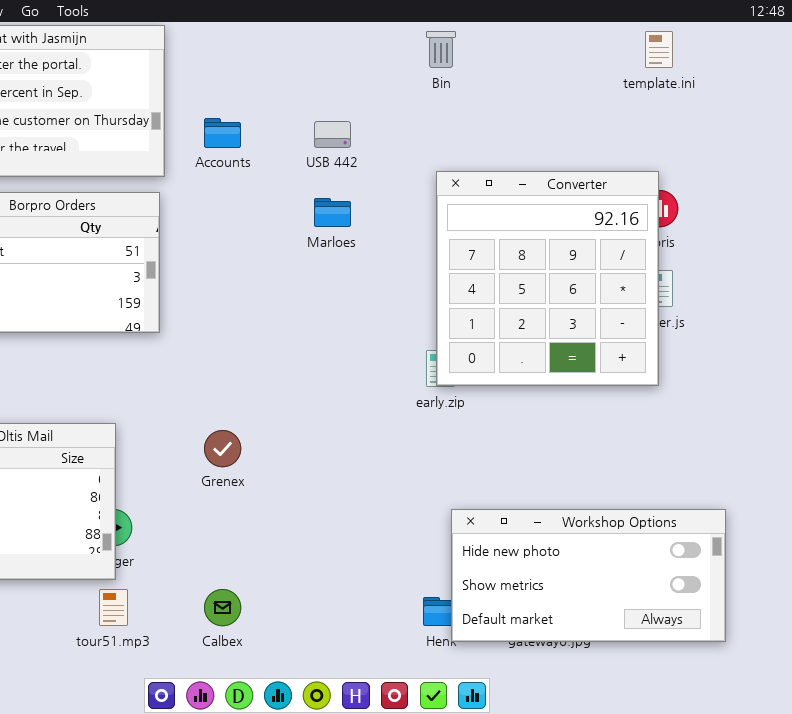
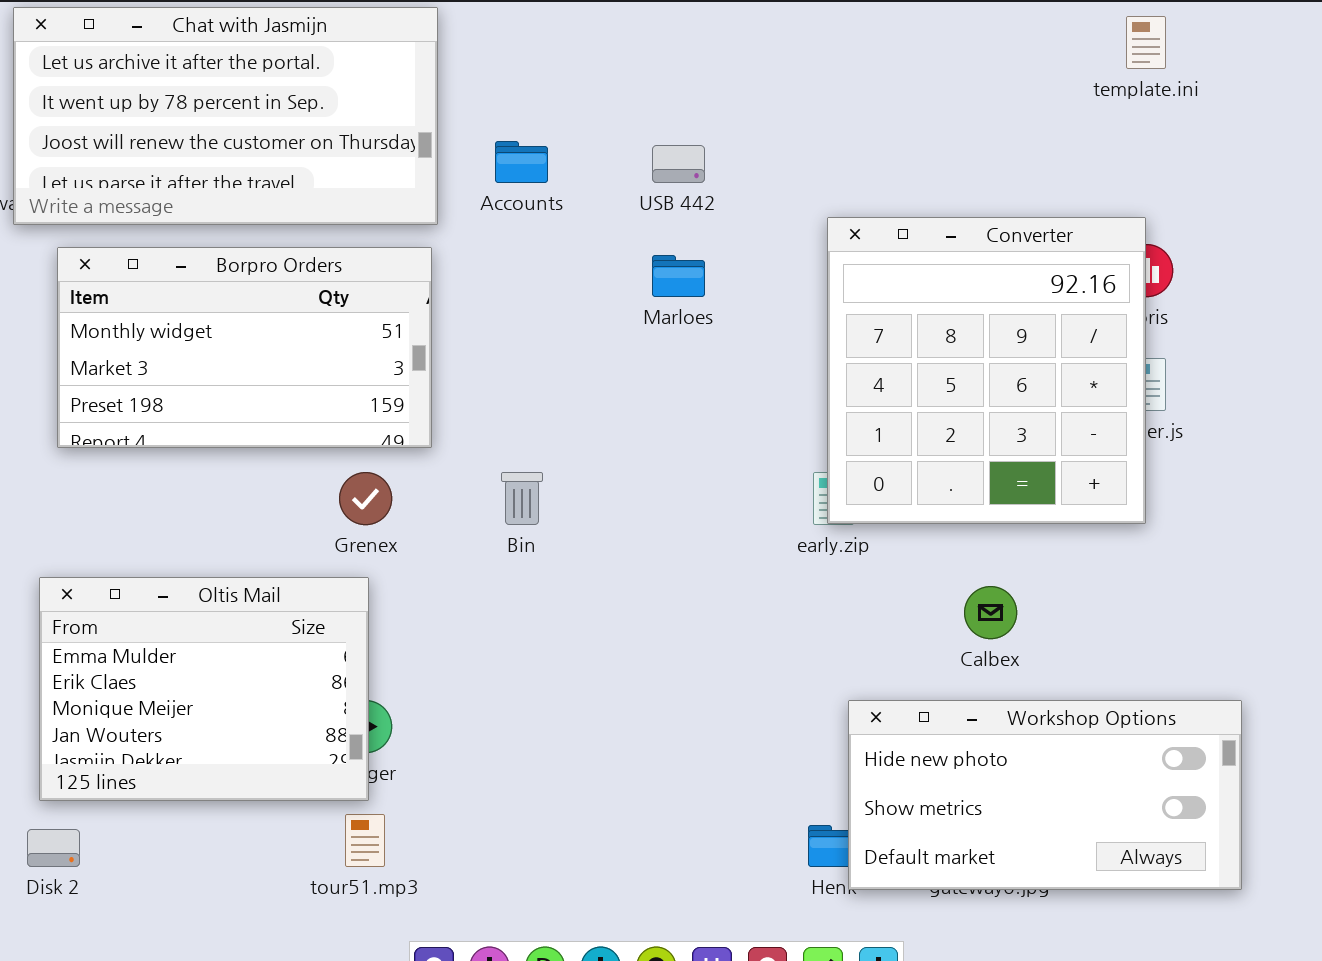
Bin: [426,31,456,68] -> [501,472,543,525], moved
Grenex: [204,430,241,467] -> [339,472,392,525], moved
Calbex: [204,589,241,626] -> [964,586,1017,639], moved

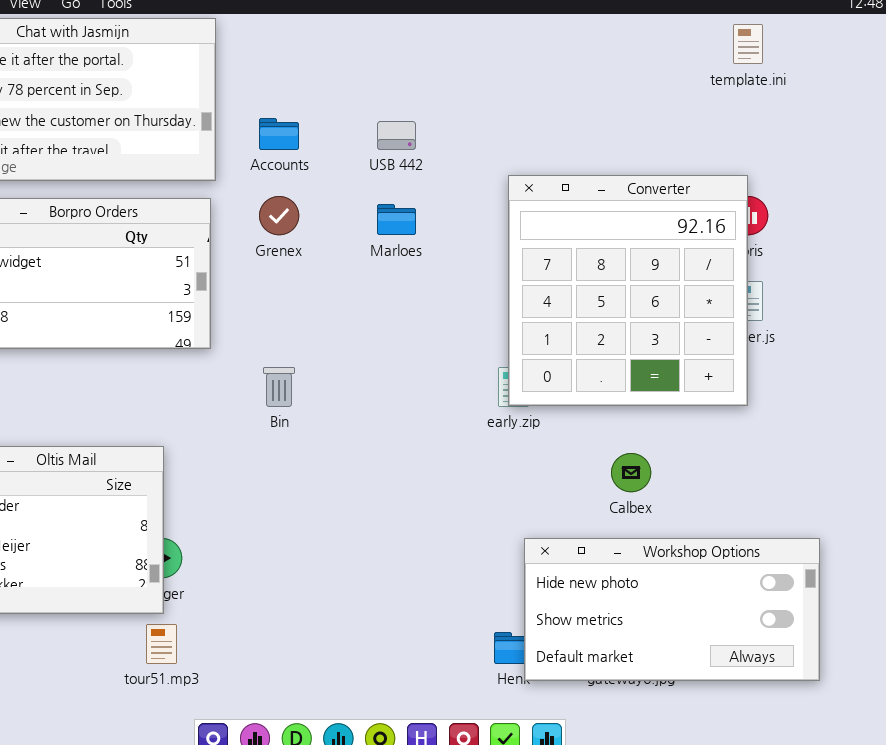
Grenex: [339,472,392,525] -> [259,196,299,235], moved

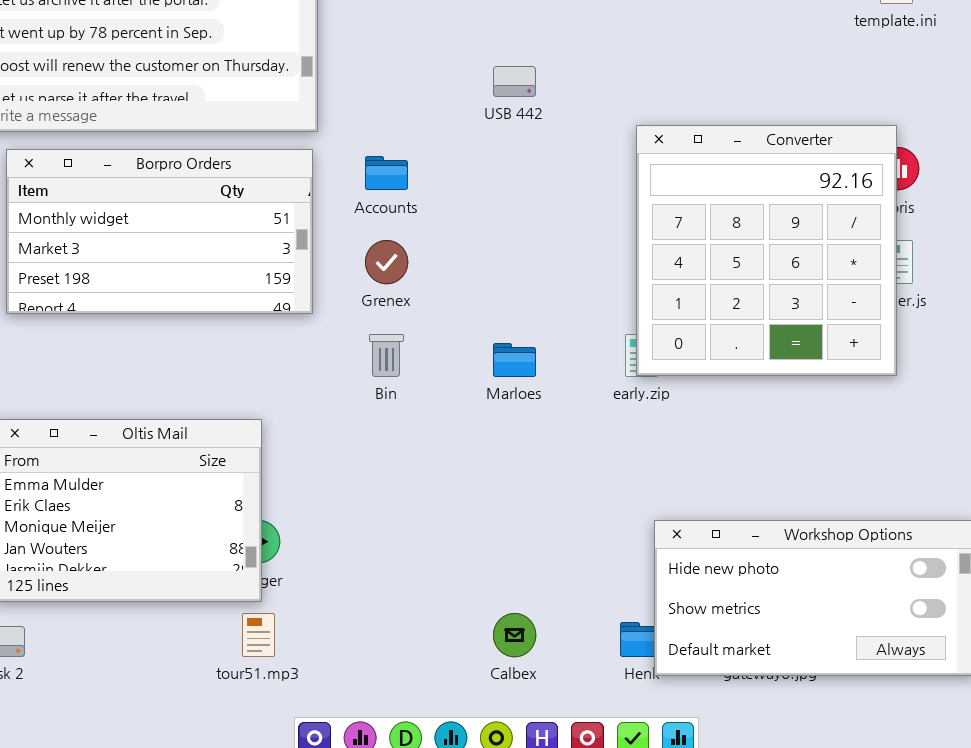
Accounts: [259,118,299,150] -> [365,156,408,190], moved
Grenex: [259,196,299,235] -> [365,240,408,284], moved
Marloes: [377,204,416,235] -> [493,343,536,377], moved
Calbex: [611,453,651,492] -> [493,613,536,657], moved

